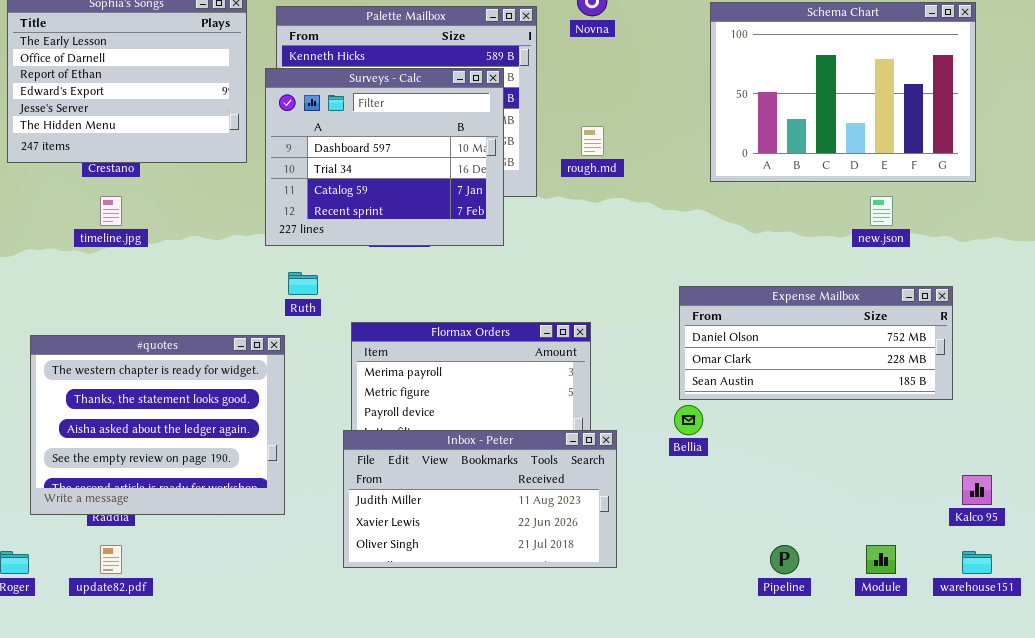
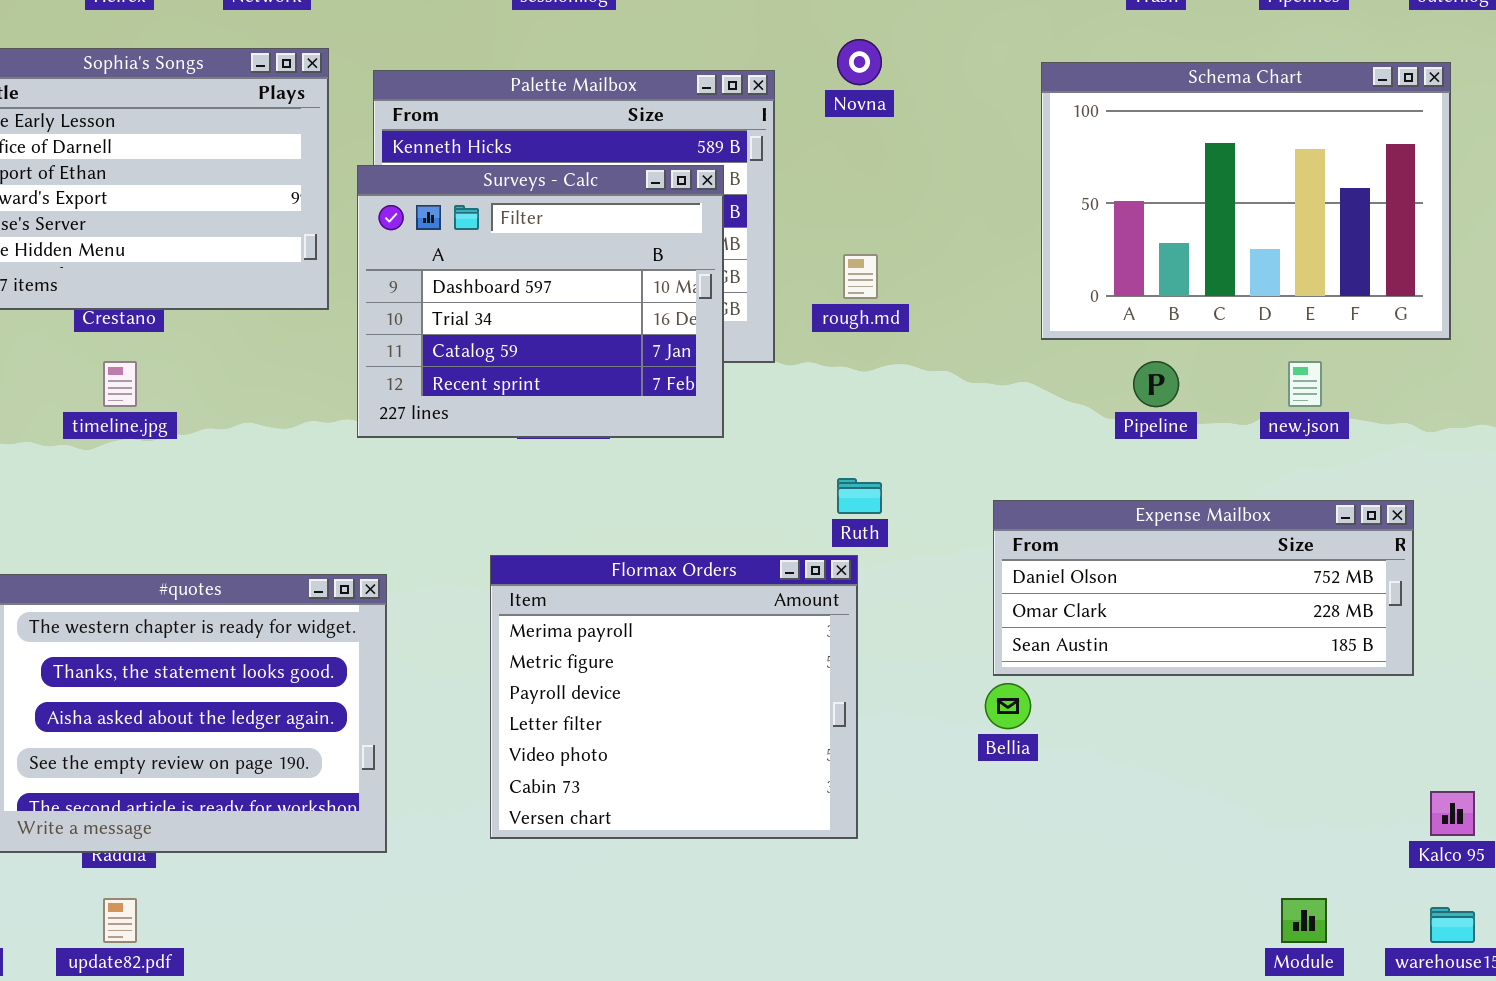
Ruth: [288,272,318,295] -> [837,478,882,514], moved
Inbox - Peter: [343,430,617,568] -> none, closed
Pipeline: [770,545,799,574] -> [1133,361,1179,407], moved

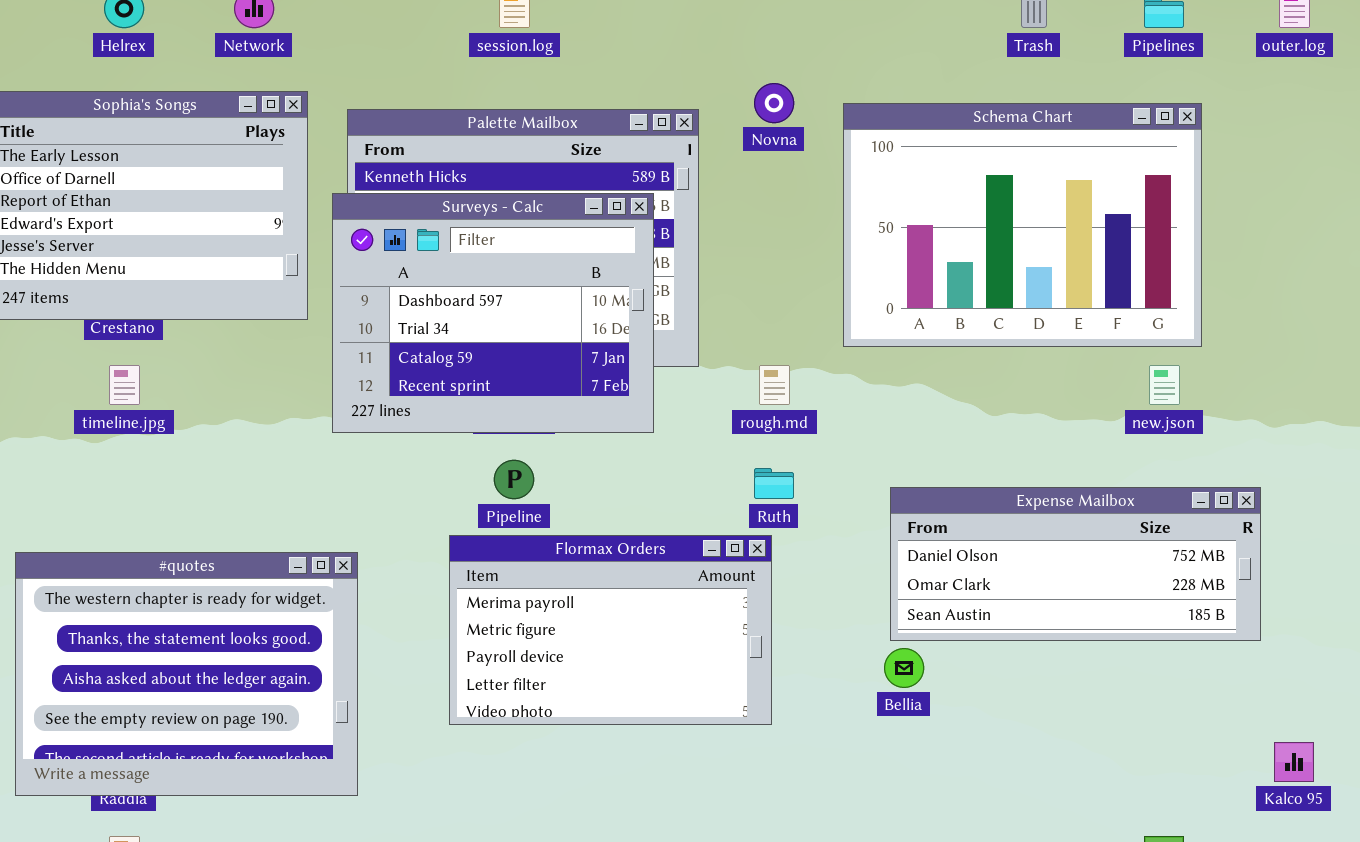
Schema Chart: [1041,62,1451,340] -> [843,103,1202,347], moved
rough.md: [843,254,878,299] -> [759,365,790,405], moved
Pipeline: [1133,361,1179,407] -> [494,460,534,499], moved
Flormax Orders: [490,555,858,839] -> [449,535,772,725], resized

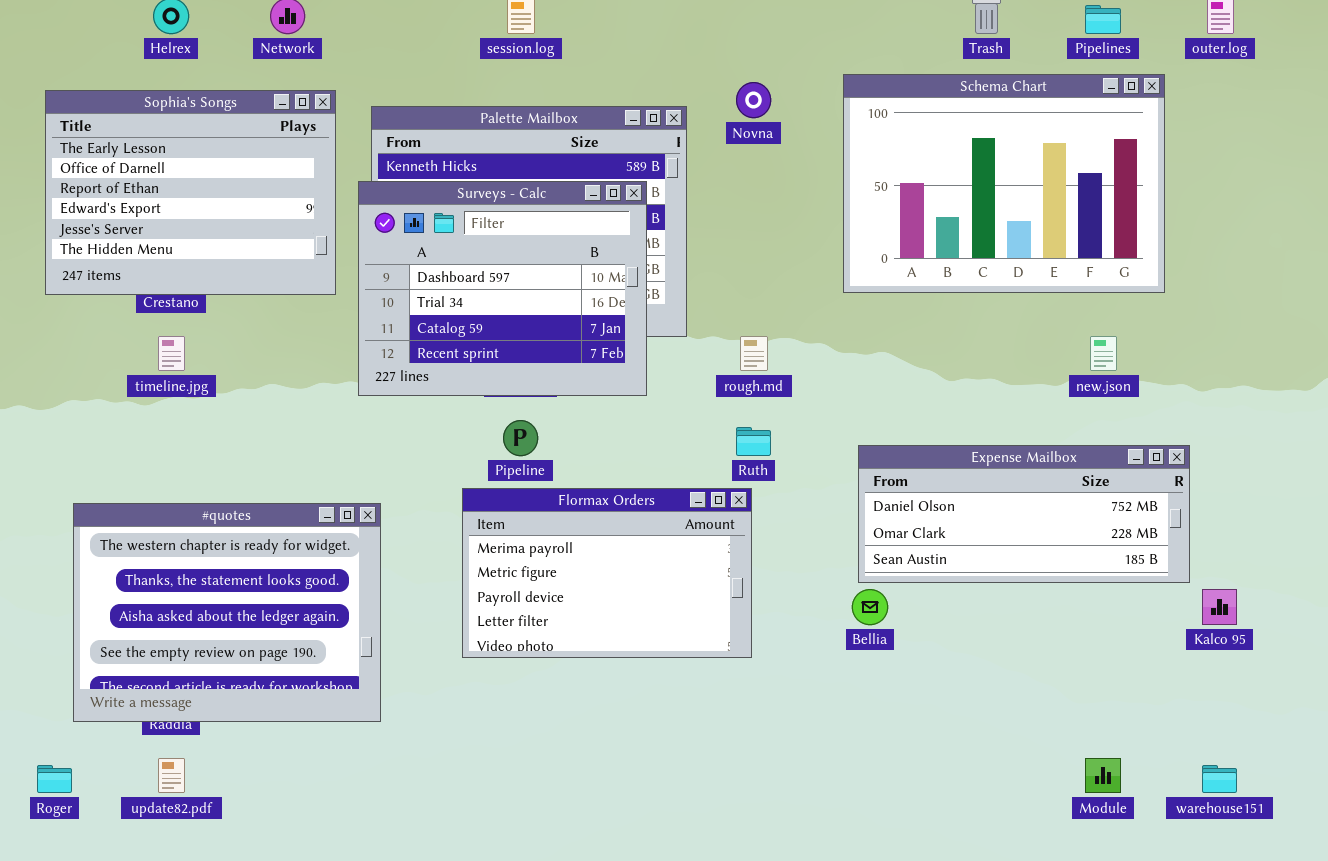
Schema Chart: [843,103,1202,347] -> [843,74,1165,293], moved
Kalco 95: [1274,742,1314,782] -> [1202,589,1237,625], moved

